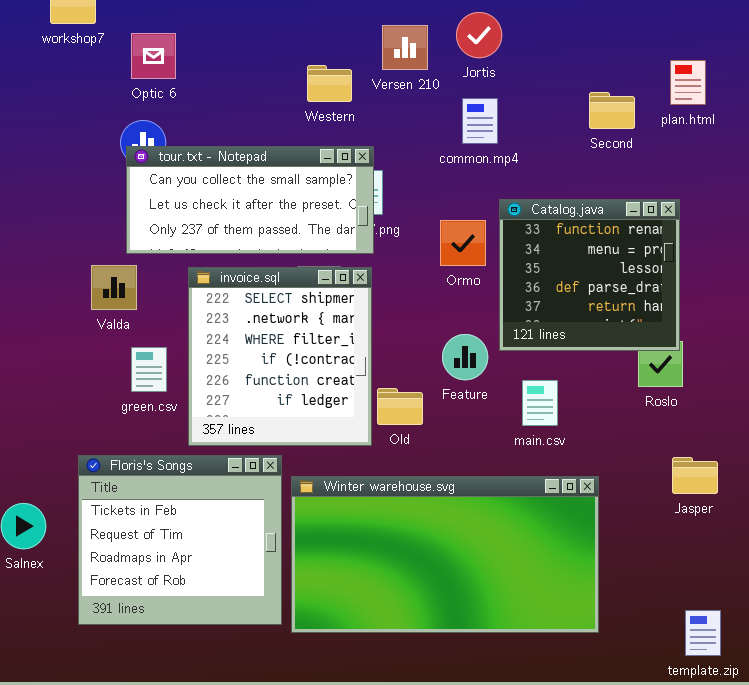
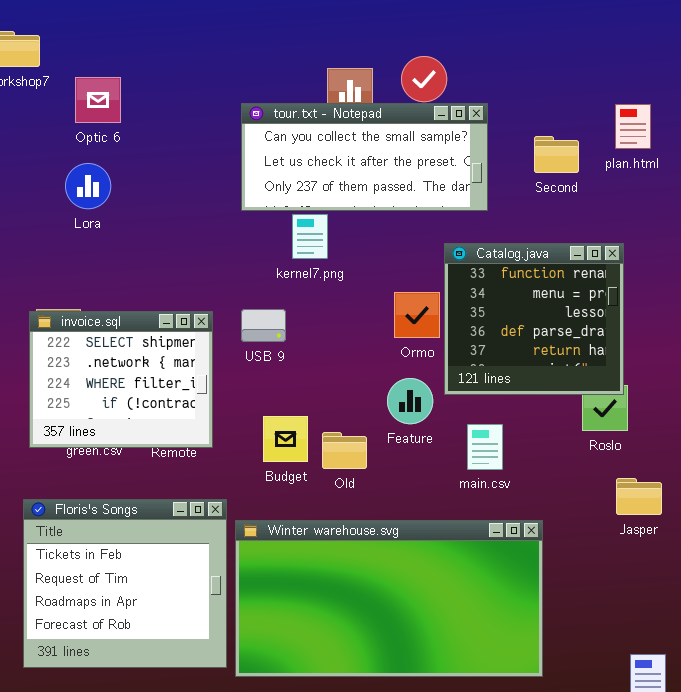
tour.txt - Notepad: [126,146,374,254] -> [241,103,488,211], moved
Ormo: [440,220,486,266] -> [394,292,440,338], moved
invoice.sql: [188,267,372,446] -> [29,311,213,448], moved, resized
Jasper: [672,457,718,494] -> [616,478,662,515], moved

